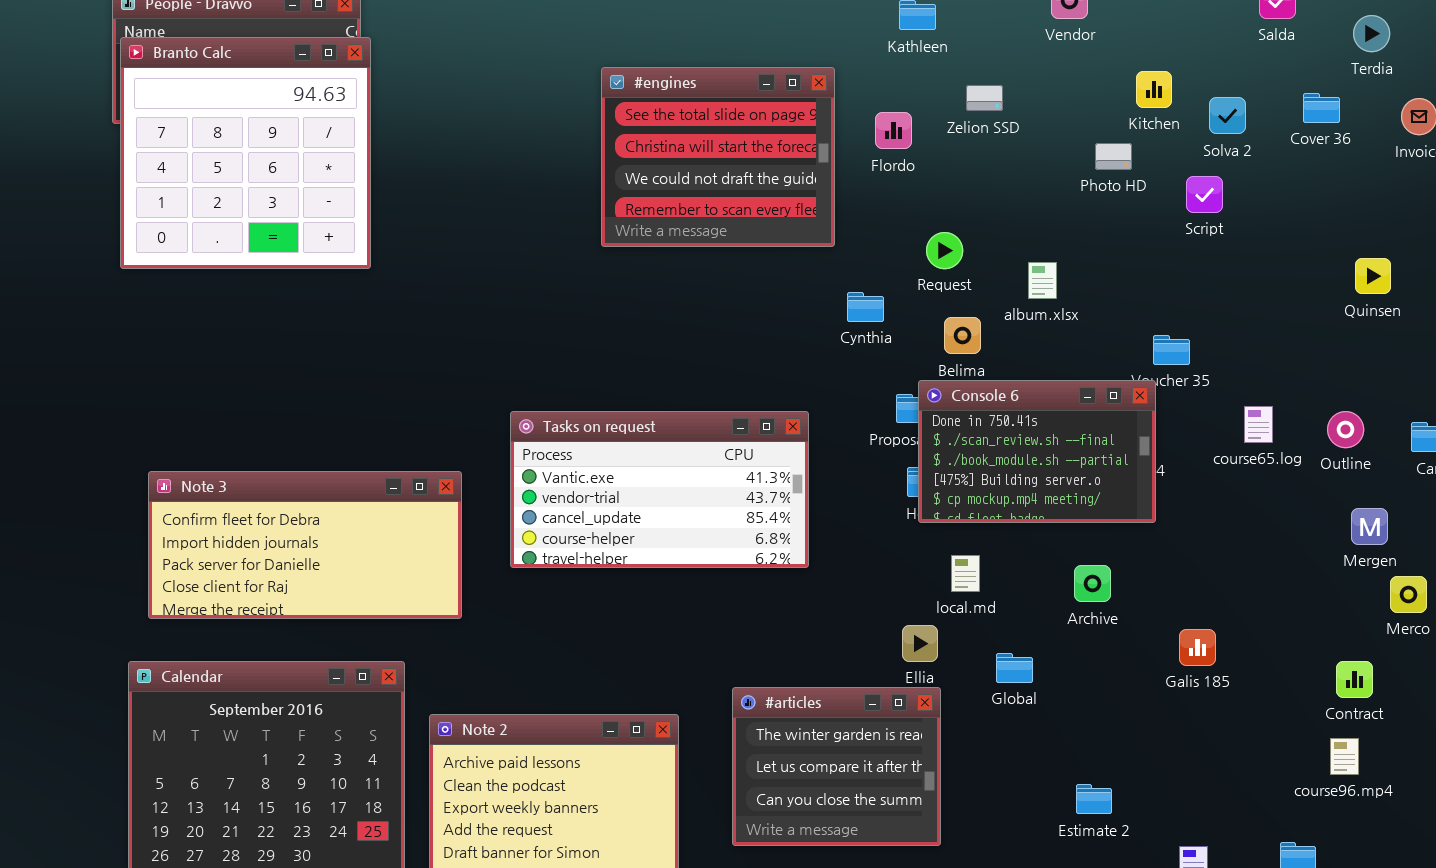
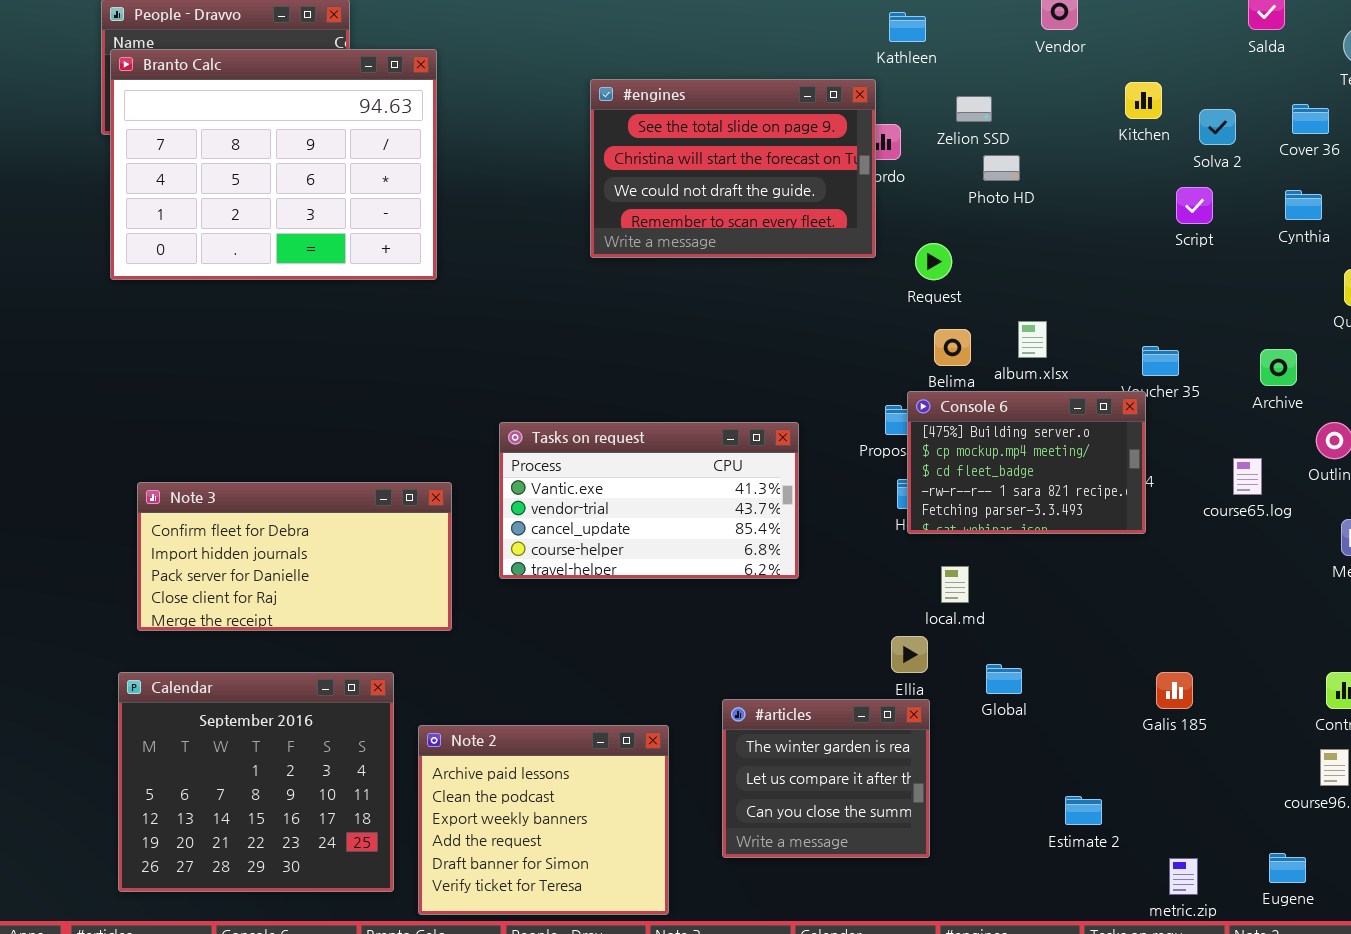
Branto Calc: [120,37,371,269] -> [110,49,437,280], resized
#engines: [601,67,835,247] -> [590,79,876,258], resized
Photo HD: [1095,143,1132,170] -> [983,155,1020,181], moved
album.xlsx: [1028,262,1057,299] -> [1018,321,1047,358], moved
Cynthia: [847,292,884,322] -> [1285,190,1322,220], moved
Console 6: [918,380,1156,523] -> [907,391,1146,534], scrolled down 3 rows
course65.log: [1244,406,1273,443] -> [1233,458,1262,495], moved
Archive: [1074,565,1111,602] -> [1260,349,1297,386], moved
Galis 185: [1179,629,1216,666] -> [1156,672,1193,709], moved

